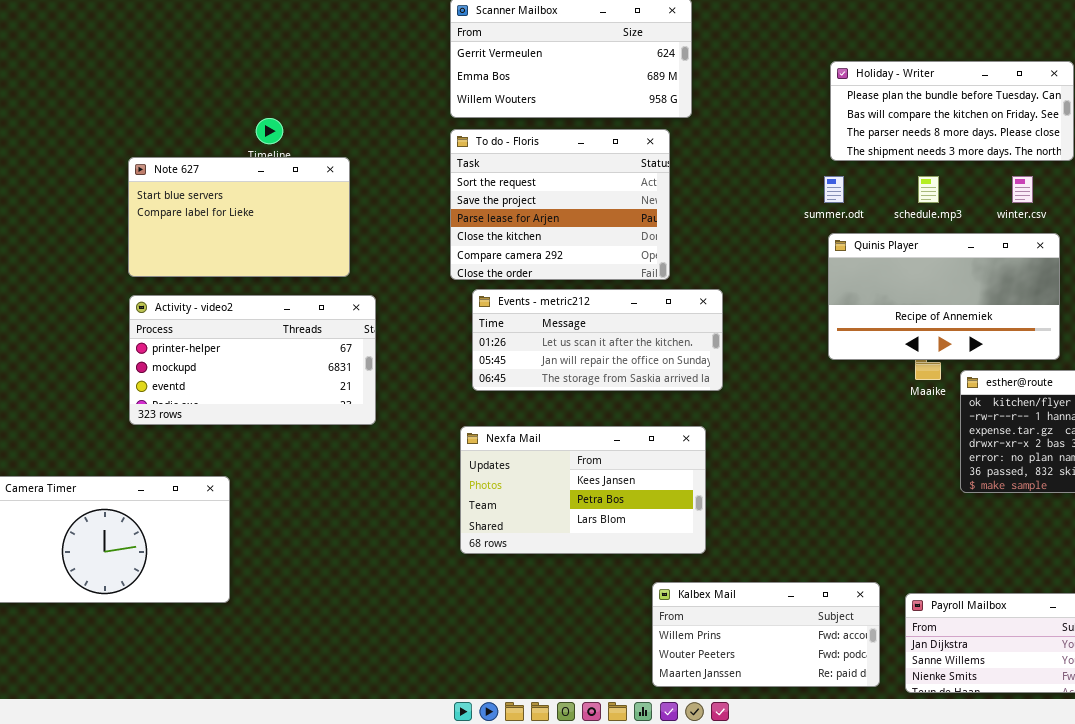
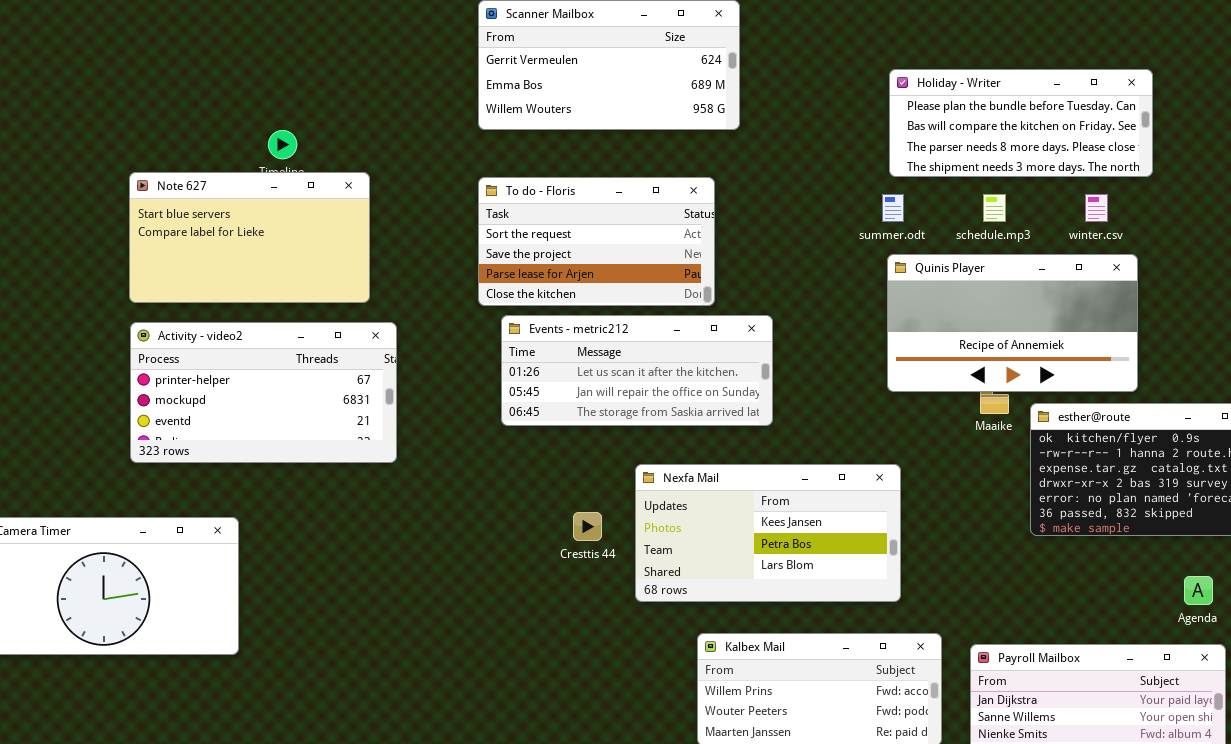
To do - Floris: [450,129,670,280] -> [478,177,715,306], resized
Nexfa Mail: [460,426,706,554] -> [635,464,901,602], moved

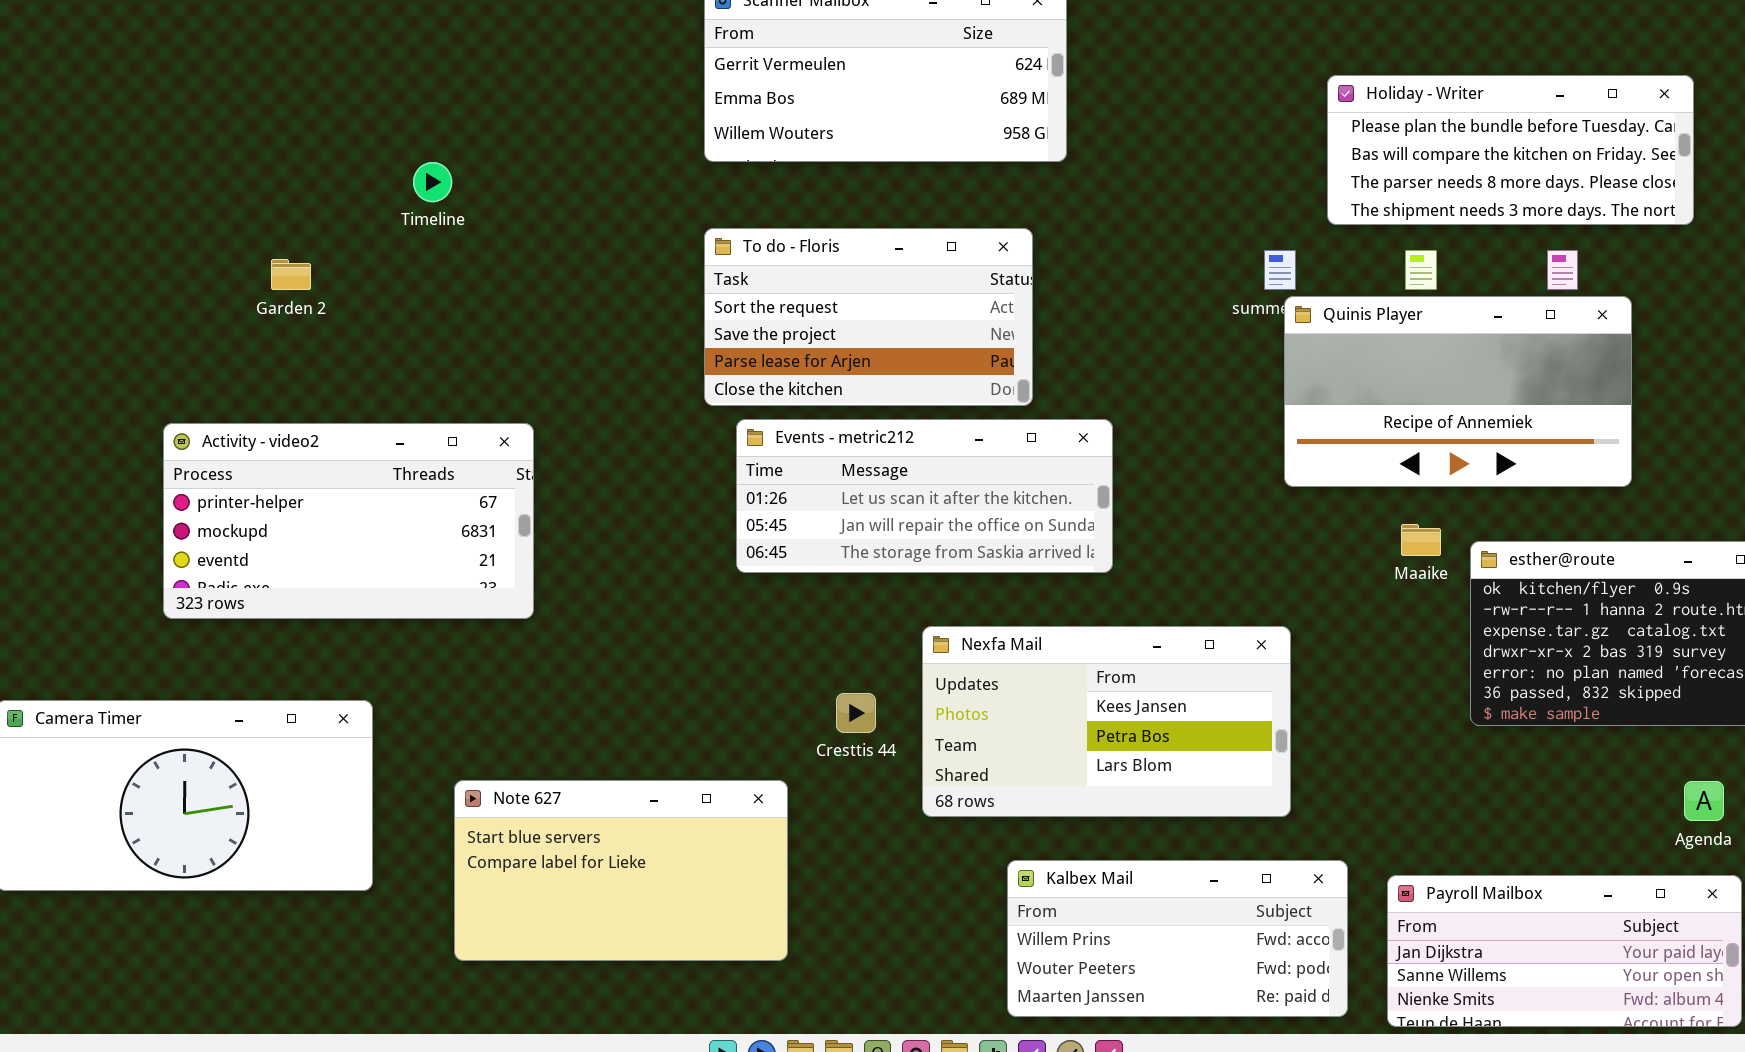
Holiday - Writer: [889,69,1153,177] -> [1327,75,1694,225], moved
Note 627: [129,172,370,303] -> [454,780,788,961], moved
Quinis Player: [887,254,1138,392] -> [1284,296,1632,487], moved
Activity - video2: [130,322,397,463] -> [163,423,534,619], moved

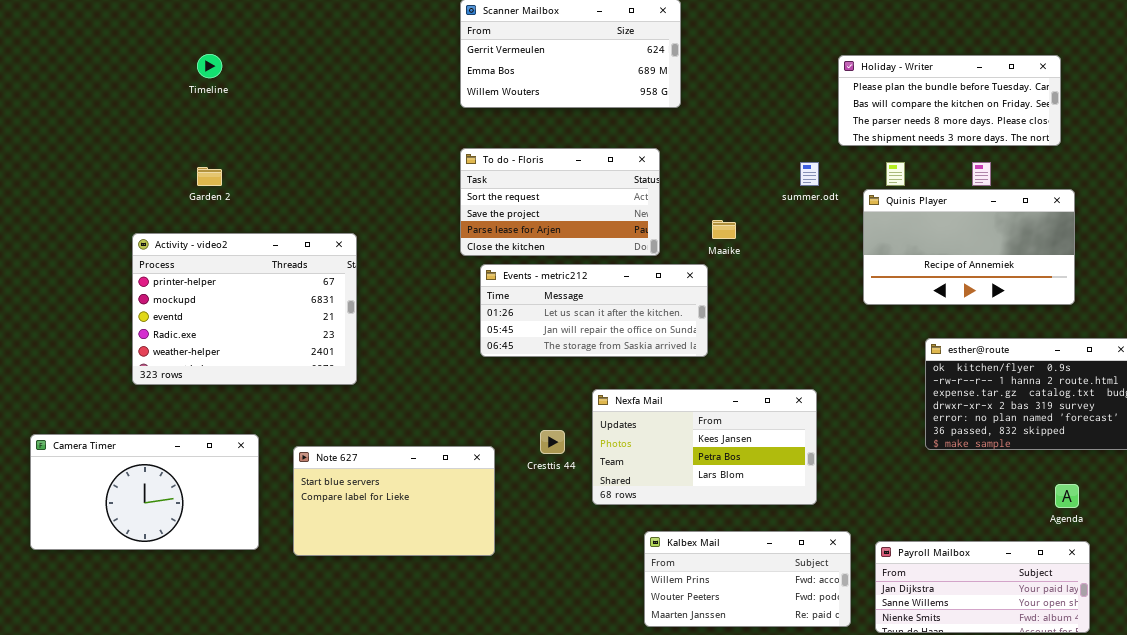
Timeline: [413,162,452,202] -> [197,54,222,78], moved
Quinis Player: [1284,296,1632,487] -> [863,189,1075,305], moved
Activity - video2: [163,423,534,619] -> [132,233,357,385], resized
Maaike: [1401,524,1441,556] -> [712,220,736,239], moved
Note 627: [454,780,788,961] -> [293,446,495,556], moved

